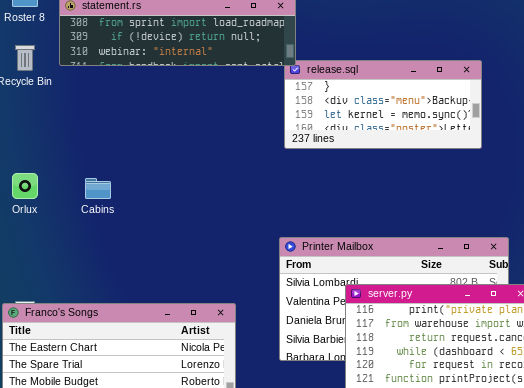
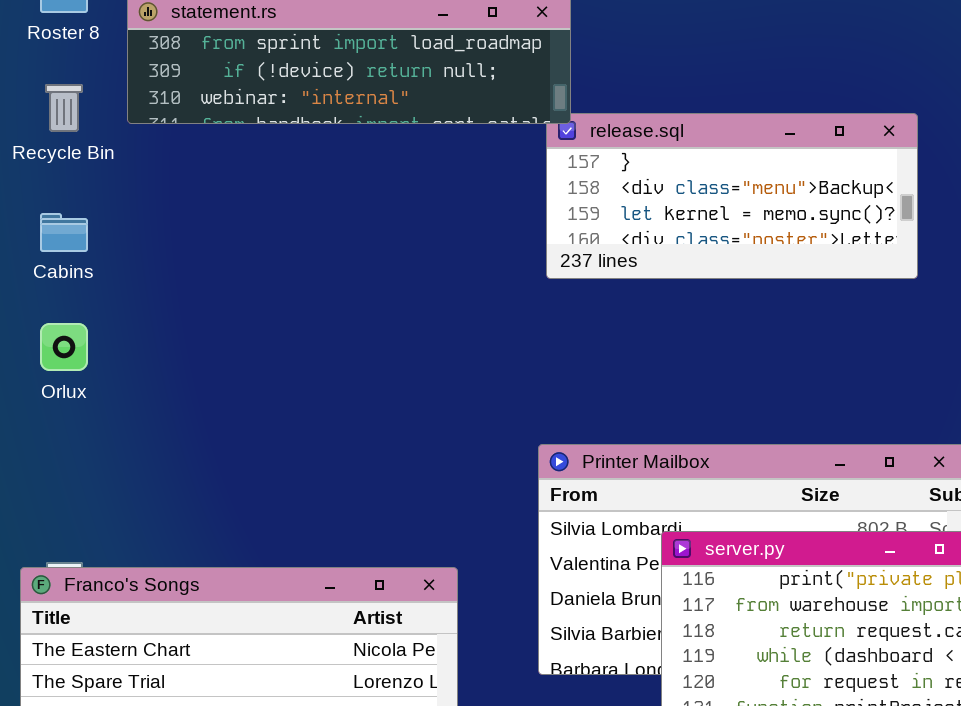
Cabins: [85,178,111,199] -> [40,213,88,252], moved

